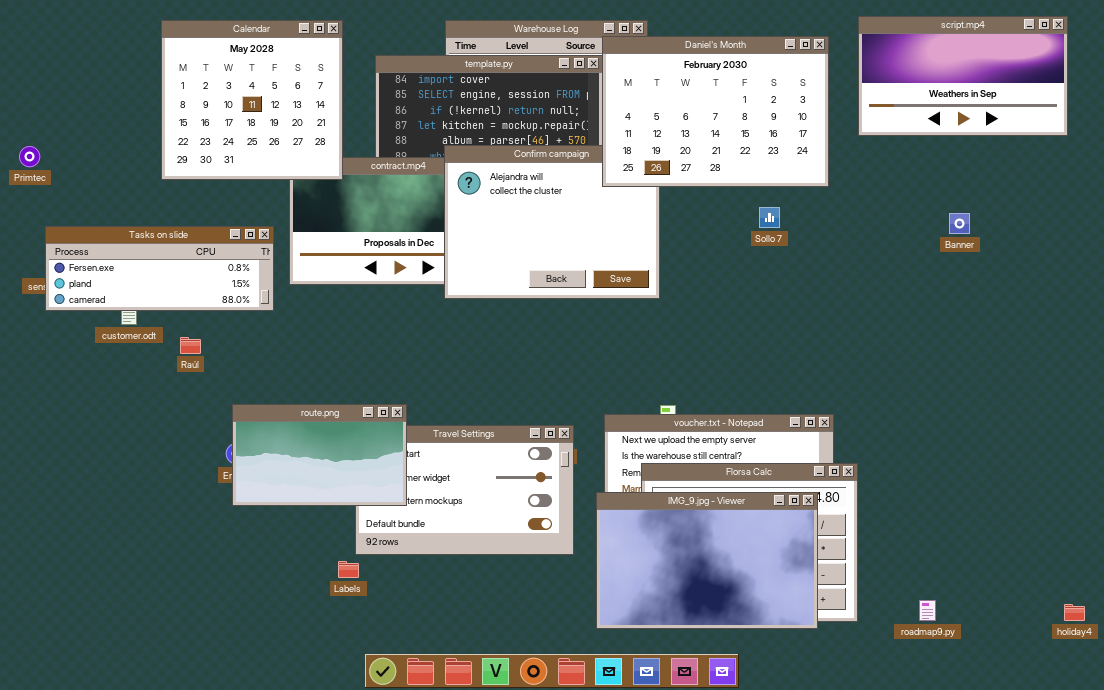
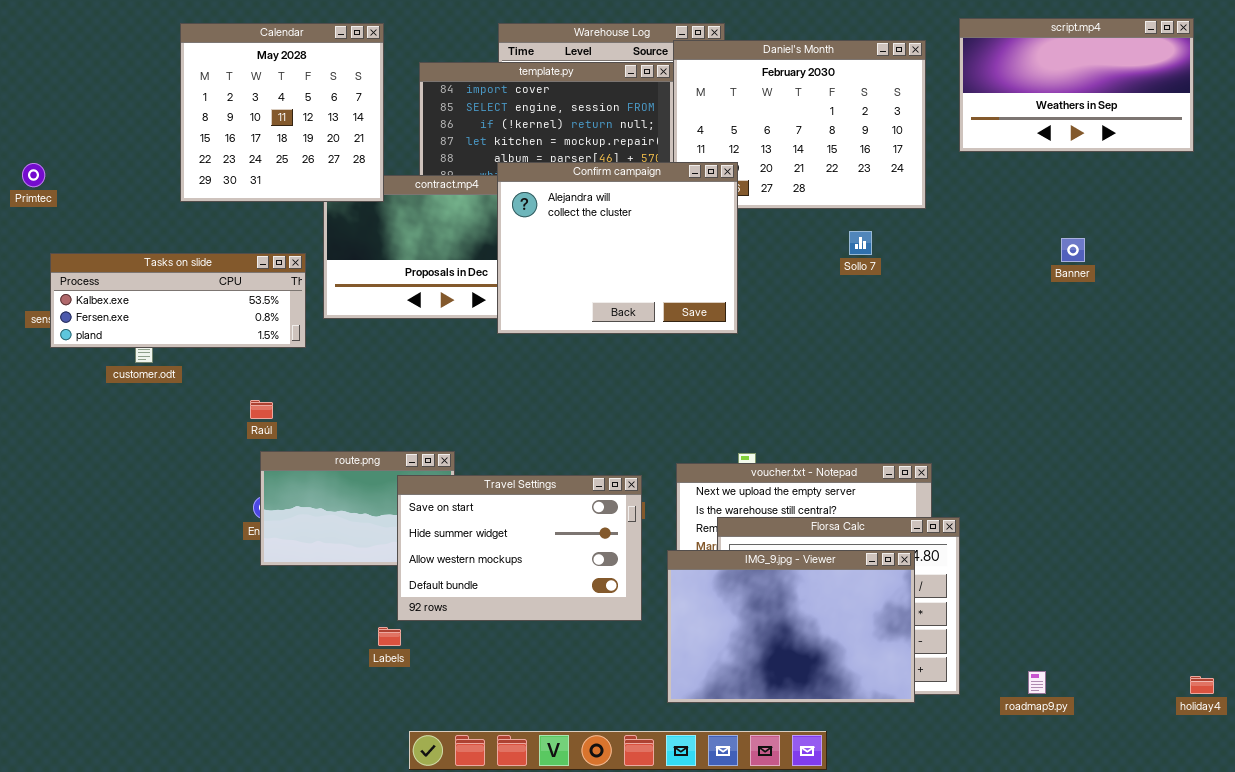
Confirm campaign: [444,145,660,299] -> [497,162,738,334], raised
Tasks on slide: [45,226,274,311] -> [50,253,306,348], scrolled up 1 row
Raúl: [180,337,201,354] -> [250,400,273,419], moved
Travel Settings: [355,425,574,555] -> [397,475,642,621], raised

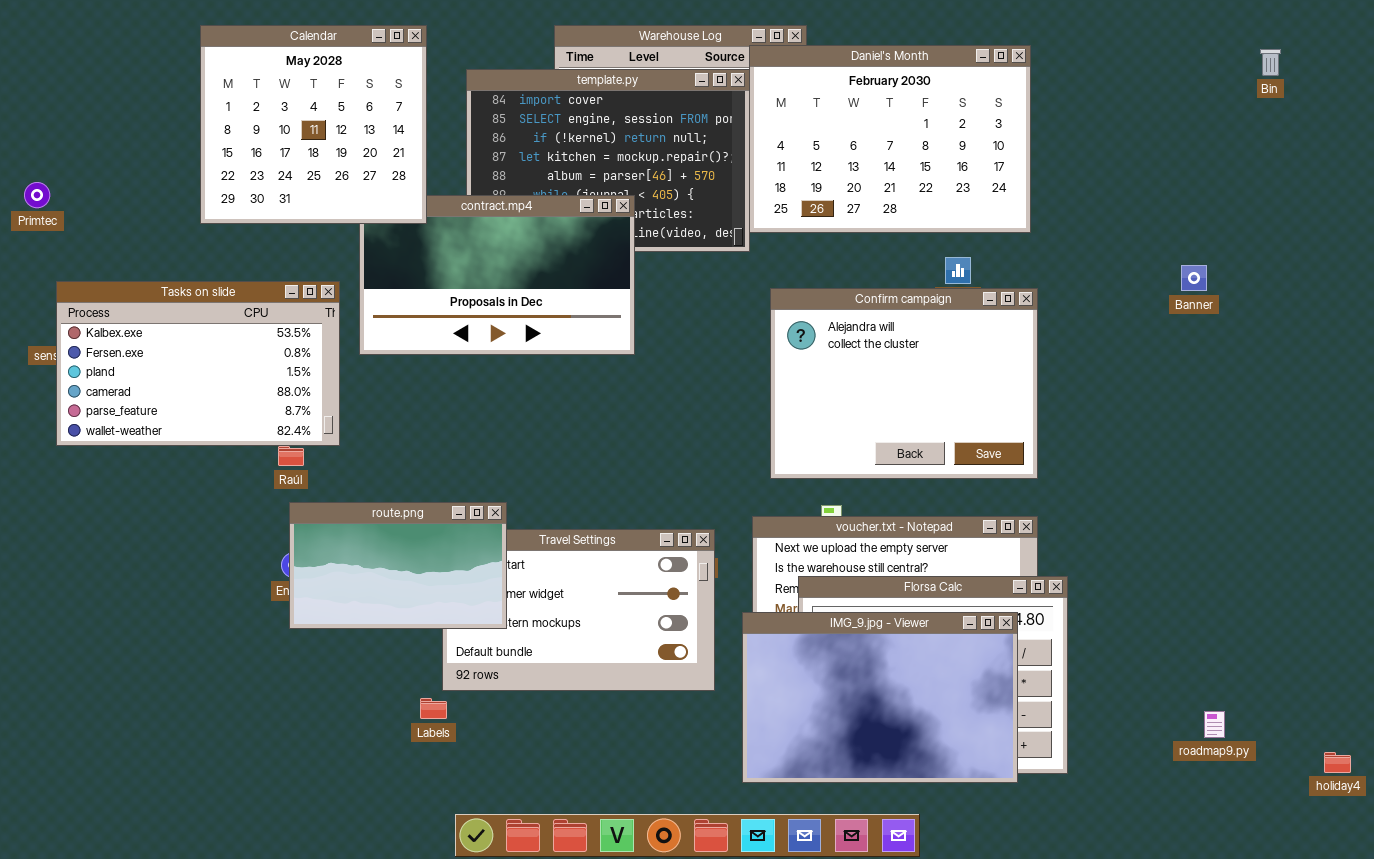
script.mp4: [959,18,1194,152] -> none, closed
Confirm campaign: [497,162,738,334] -> [770,288,1038,479], moved
Tasks on slide: [50,253,306,348] -> [56,281,340,446], resized
route.png: [260,451,455,566] -> [289,502,507,629], raised
roadmap9.py: [1028,671,1046,694] -> [1204,711,1225,738], moved

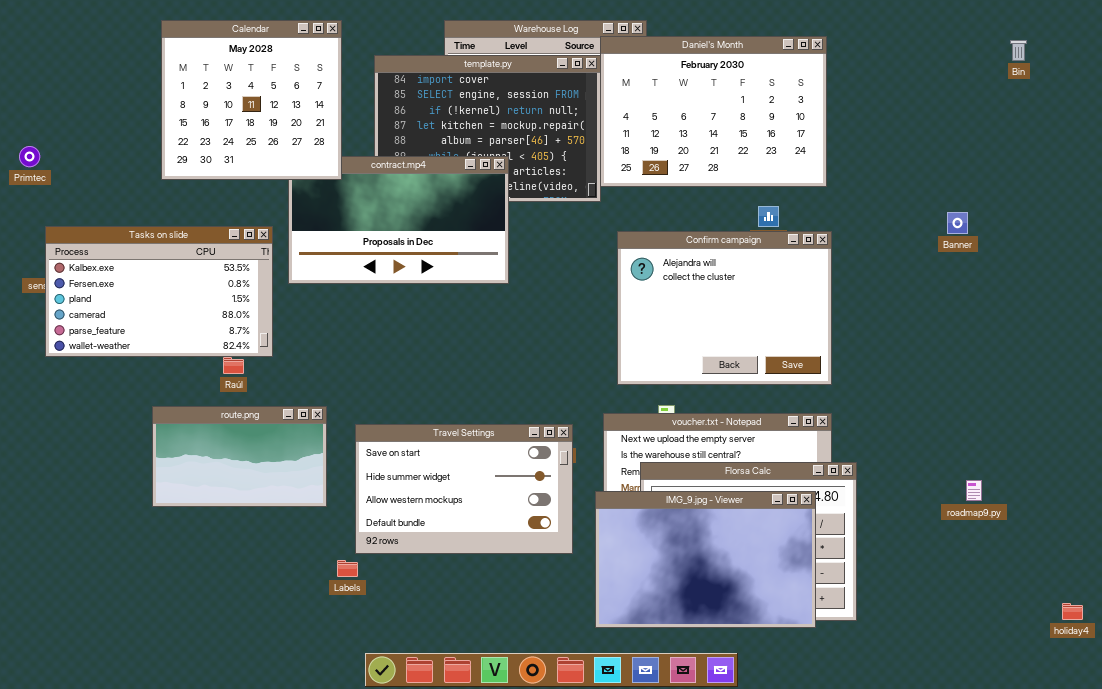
route.png: [289,502,507,629] -> [152,406,327,507], moved
roadmap9.py: [1204,711,1225,738] -> [966,480,982,501], moved

